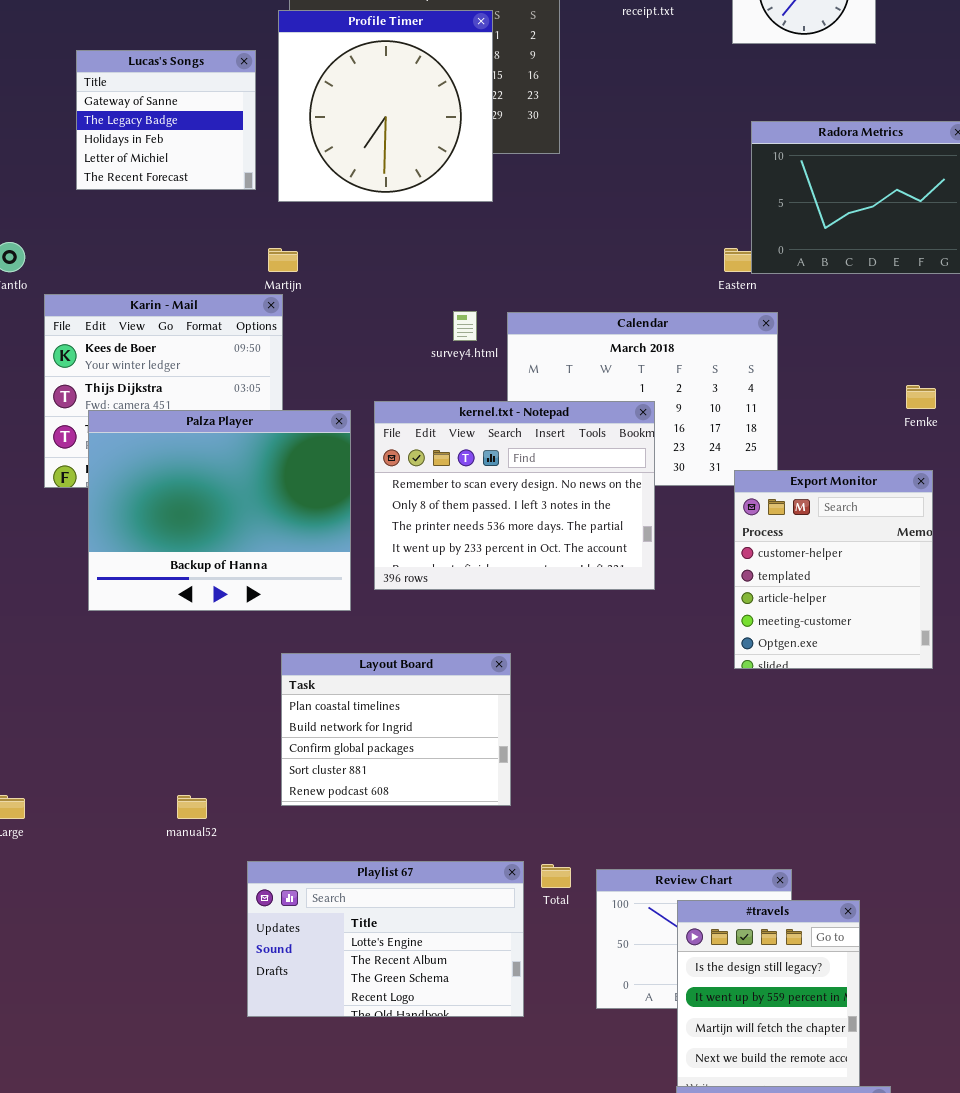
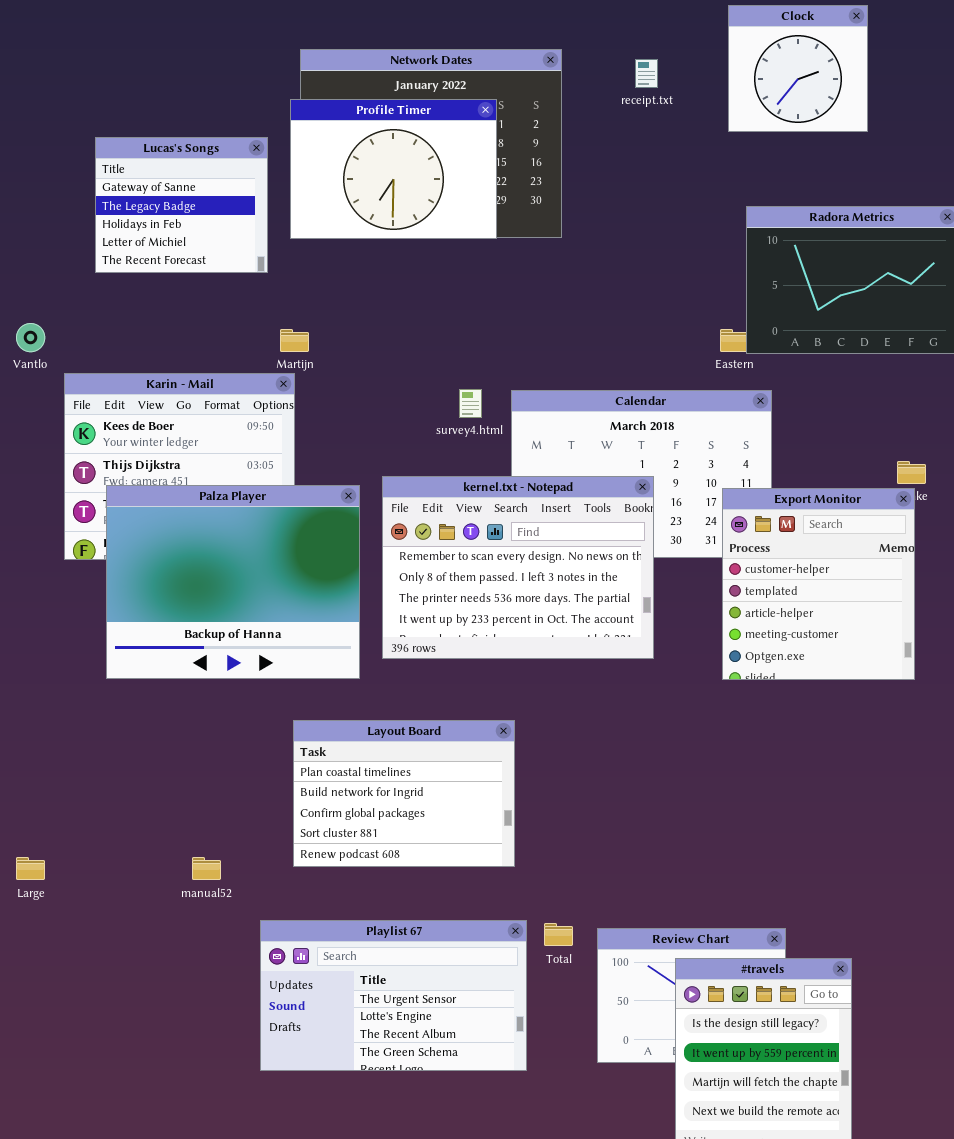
Profile Timer: [278,10,493,202] -> [290,99,497,239], resized
Export Monitor: [734,470,933,669] -> [722,488,915,680], moved
Playlist 67: [247,861,524,1017] -> [260,920,527,1071], scrolled up 1 row

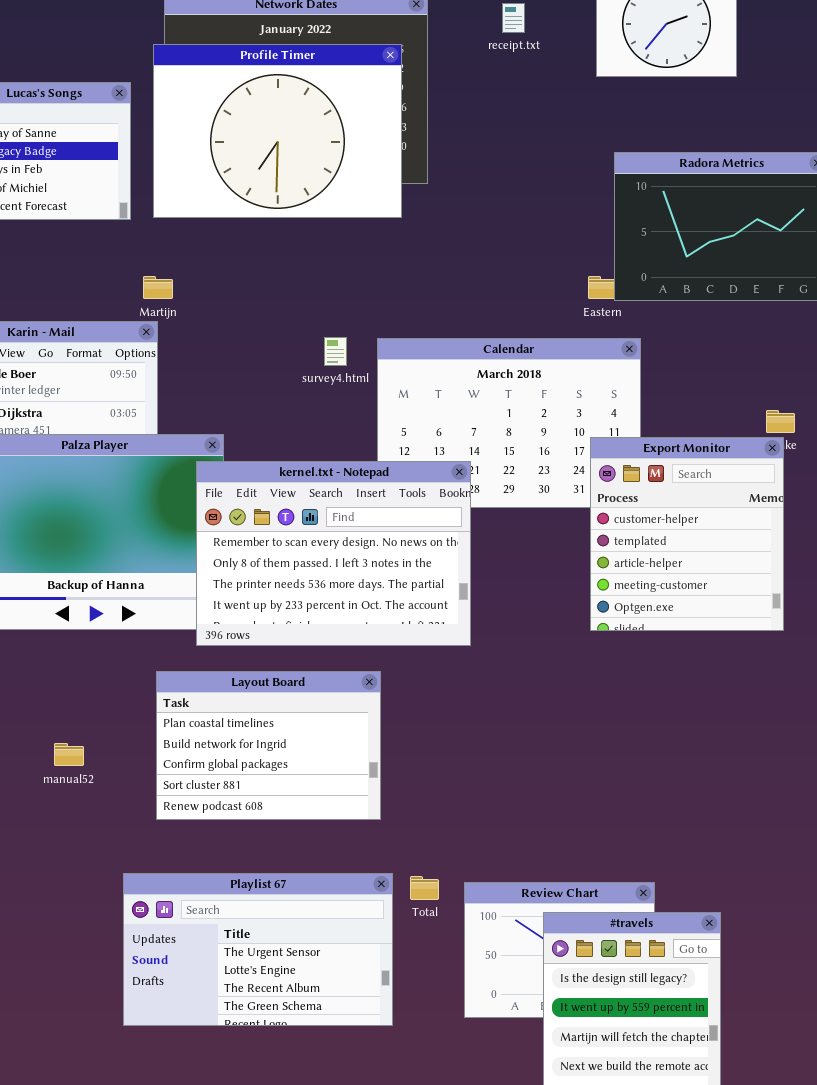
Profile Timer: [290,99,497,239] -> [153,44,402,218], resized
kernel.txt - Notepad: [382,476,654,659] -> [196,461,471,646], moved
manual52: [192,857,221,880] -> [54,743,84,766], moved

